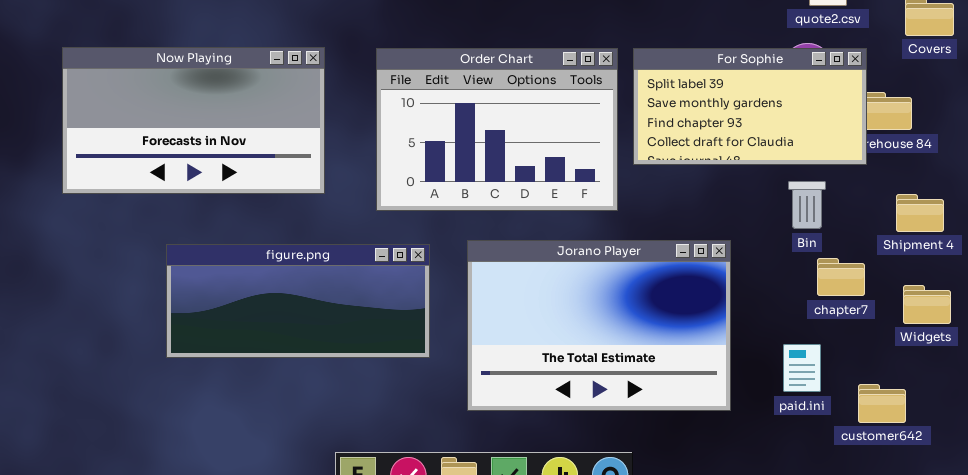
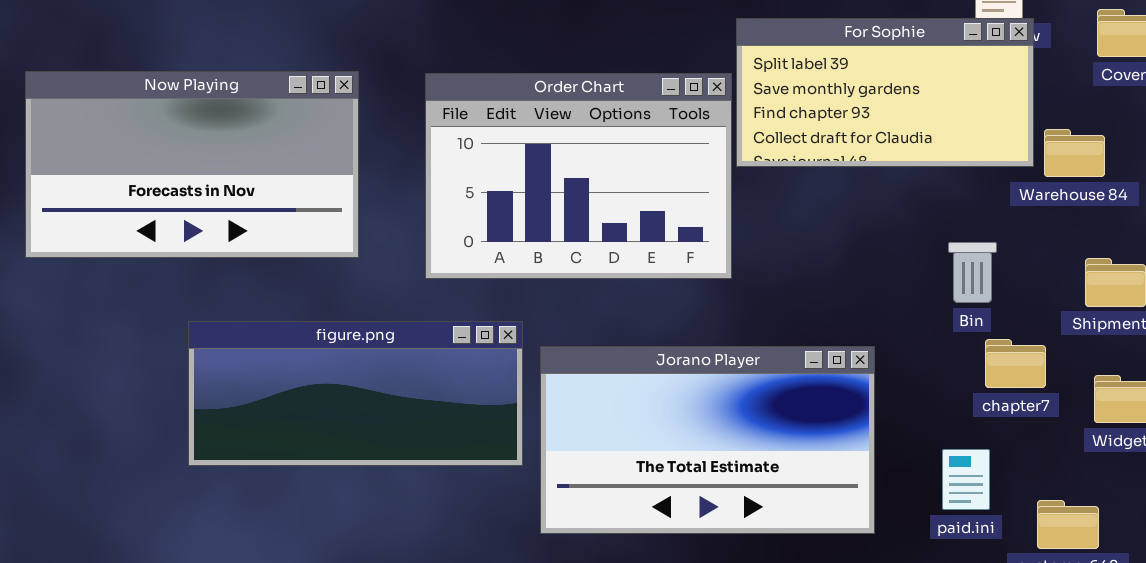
For Sophie: [633,48,867,165] -> [736,18,1034,167], moved
Jorano Player: [467,240,731,411] -> [540,346,875,534], resized
figure.png: [166,244,430,358] -> [188,321,523,466], moved

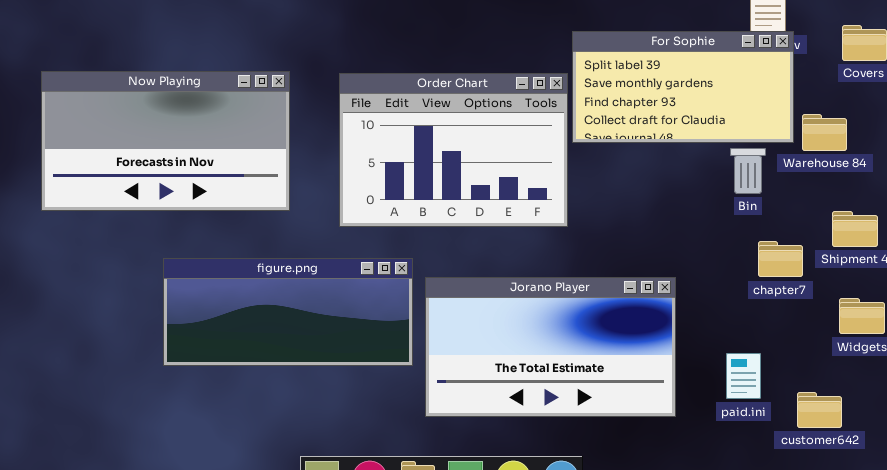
Bin: [948,242,997,303] -> [730,148,766,194], moved
chapter7: [985,339,1046,388] -> [758,241,803,277], moved

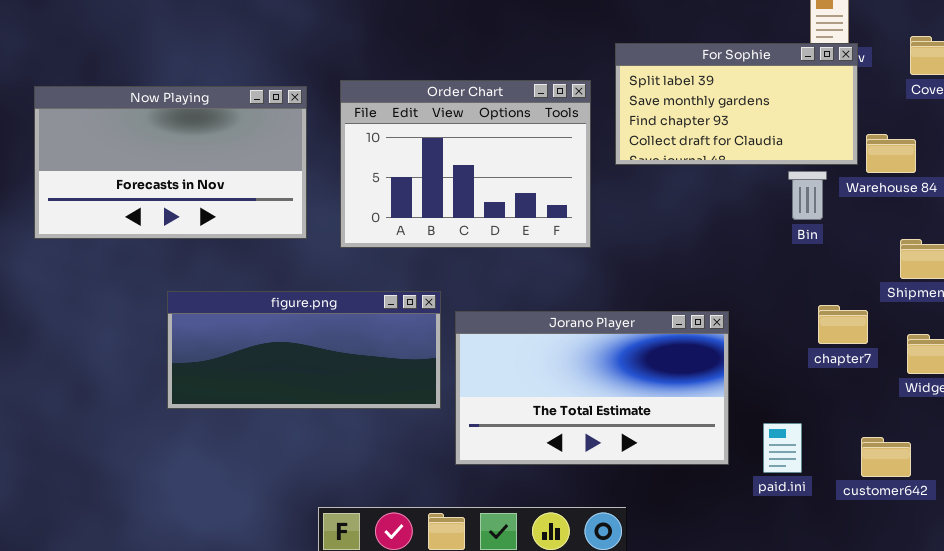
Order Chart: [339,73,568,227] -> [340,80,591,248], moved
chapter7: [758,241,803,277] -> [818,305,868,344], moved
paid.ini: [726,353,761,399] -> [763,423,802,473], moved

